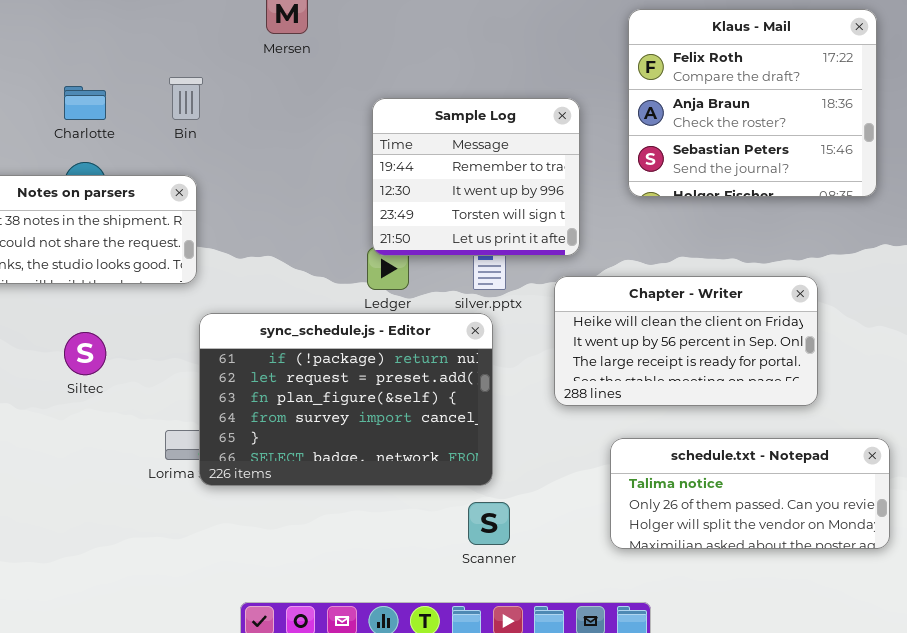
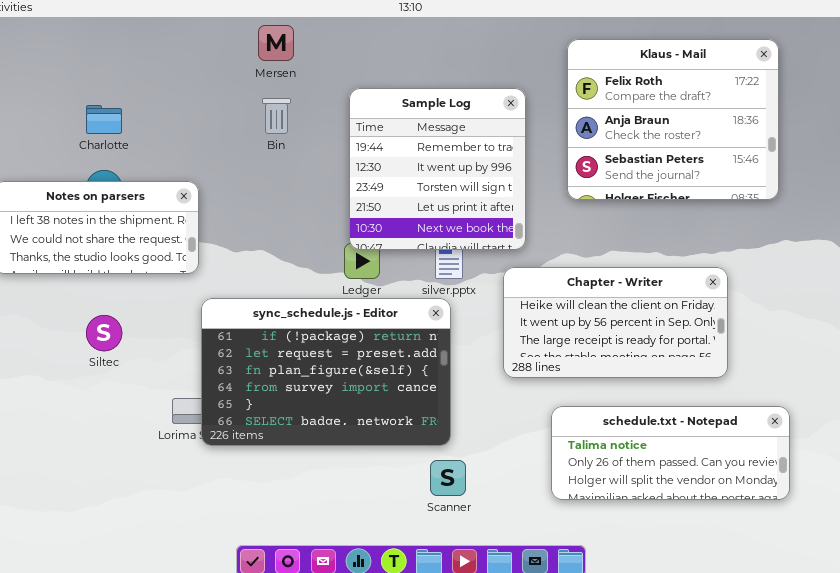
Bin: [169,77,203,120] -> [262,98,291,134], moved
Sample Log: [372,98,580,256] -> [349,88,526,250], resized

